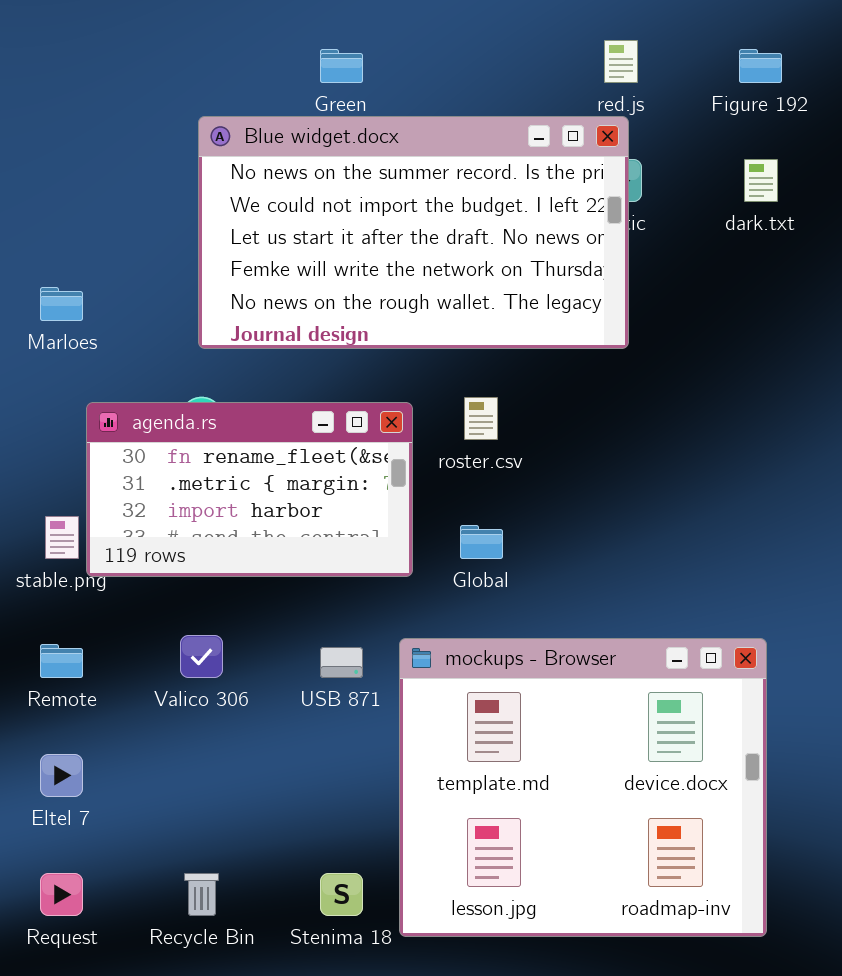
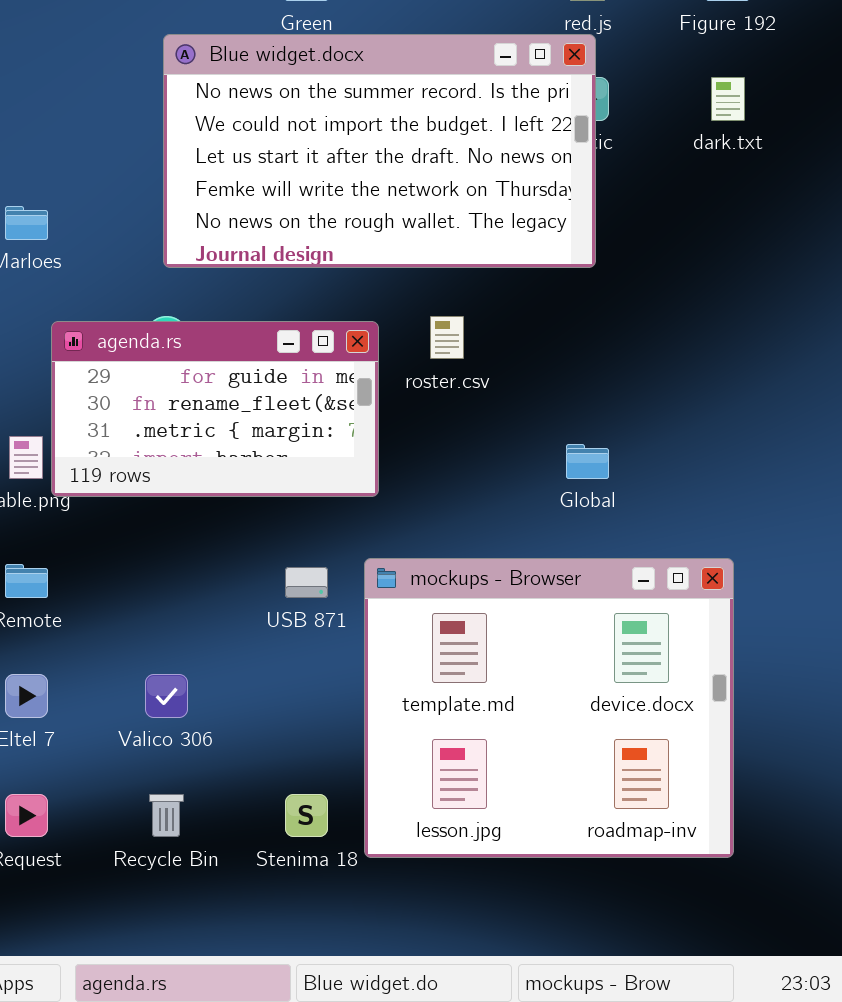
agenda.rs: [86,402,413,577] -> [51,321,379,497], scrolled up 1 row
Global: [460,525,503,559] -> [566,444,609,479], moved
Valico 306: [180,635,223,678] -> [145,674,188,718], moved

